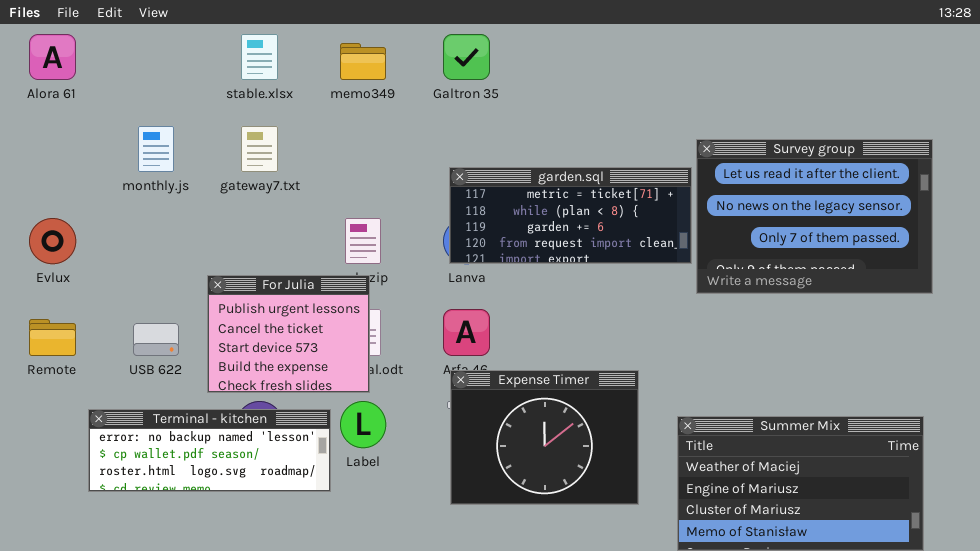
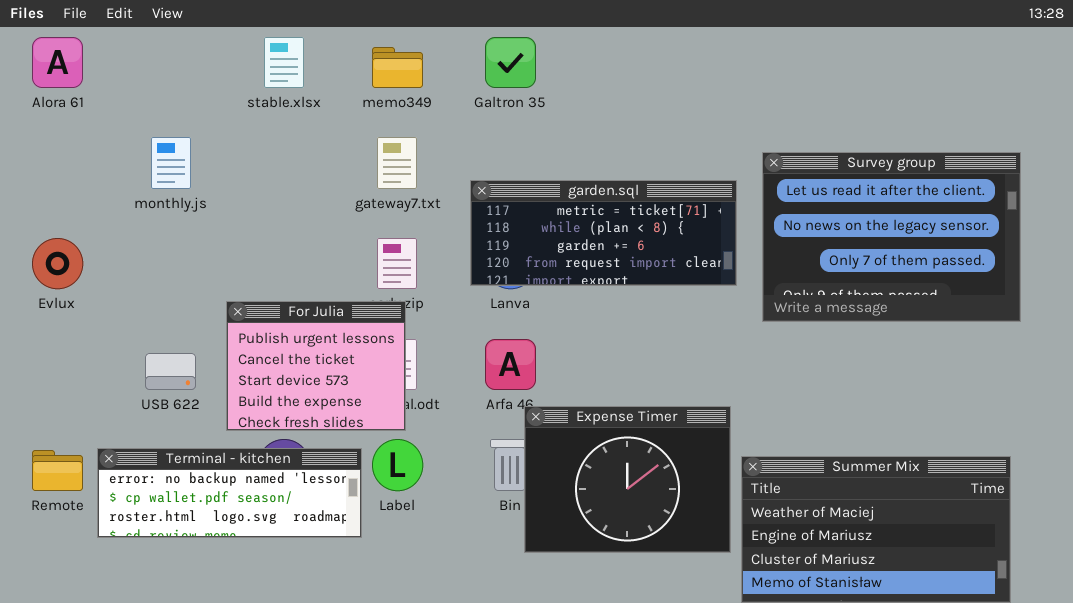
gateway7.txt: [241,126,278,172] -> [377,137,417,189], moved
garden.sql: [449,167,692,264] -> [470,180,737,286], moved
Remote: [29,319,76,356] -> [32,450,83,491], moved
Expense Timer: [450,370,639,505] -> [524,406,731,553], moved

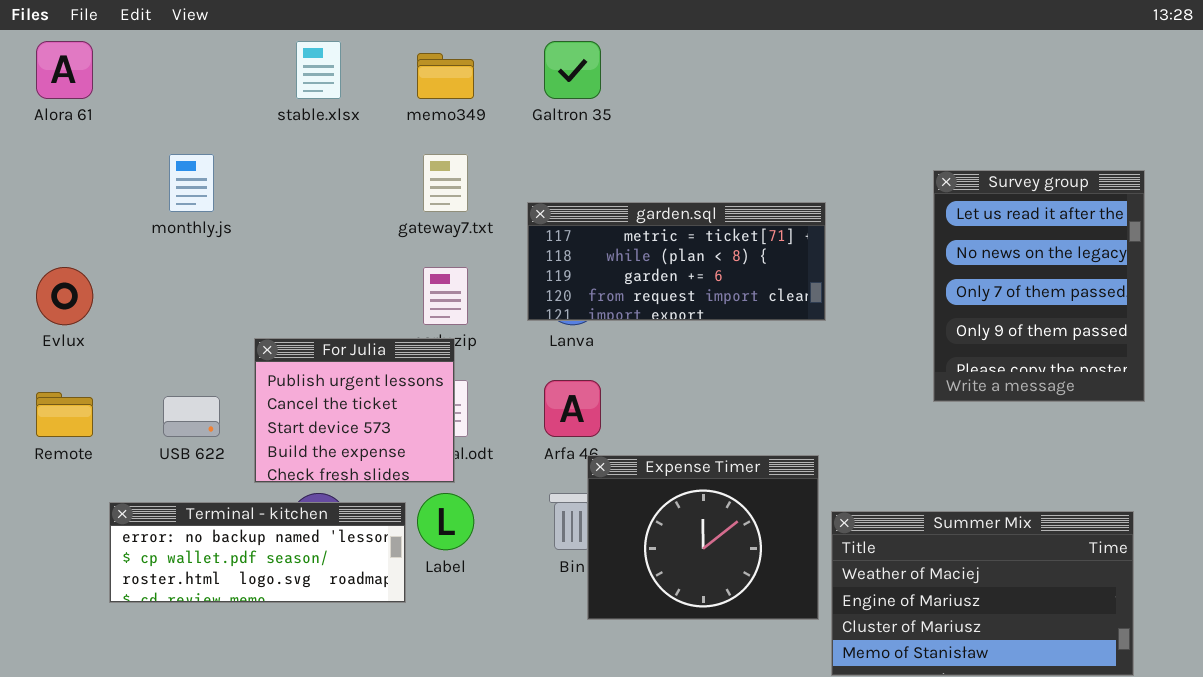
Survey group: [762,152,1021,322] -> [933,170,1145,402], resized
Remote: [32,450,83,491] -> [36,392,93,437], moved

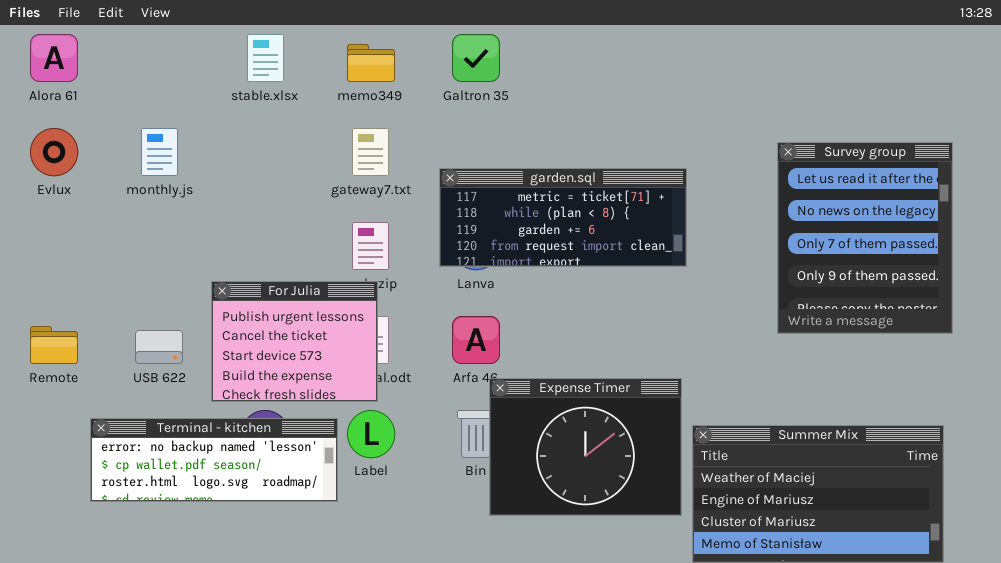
Evlux: [36,267,93,325] -> [30,128,78,176], moved

